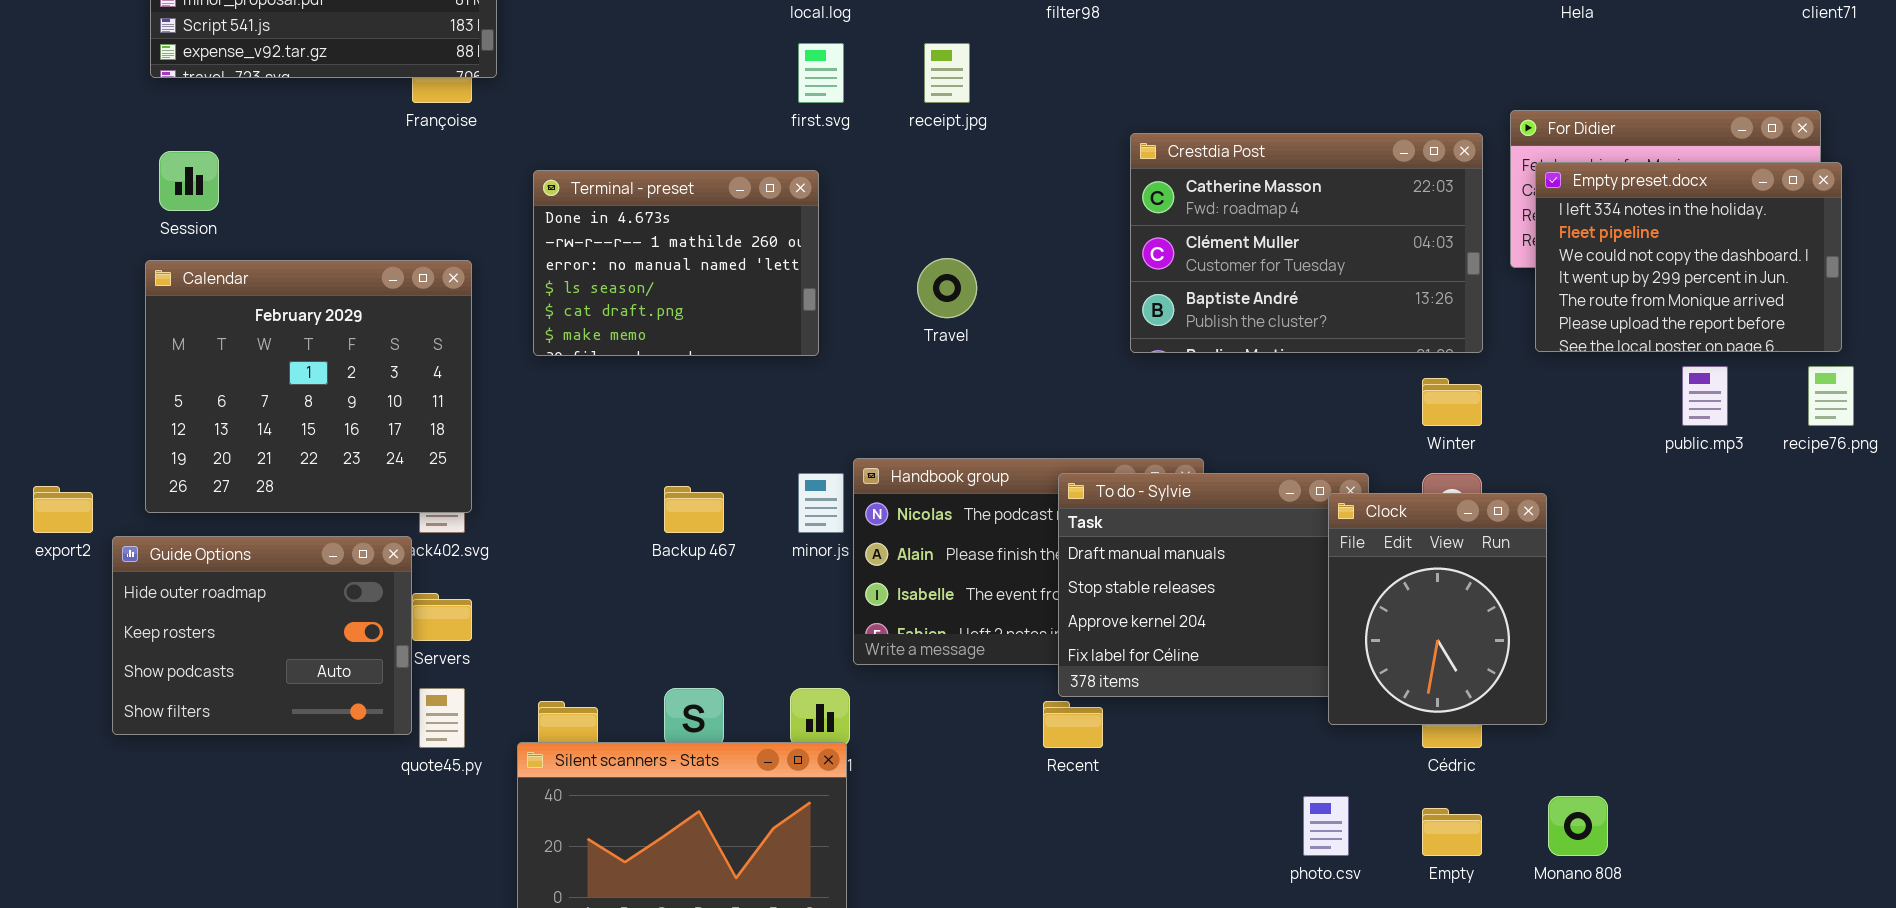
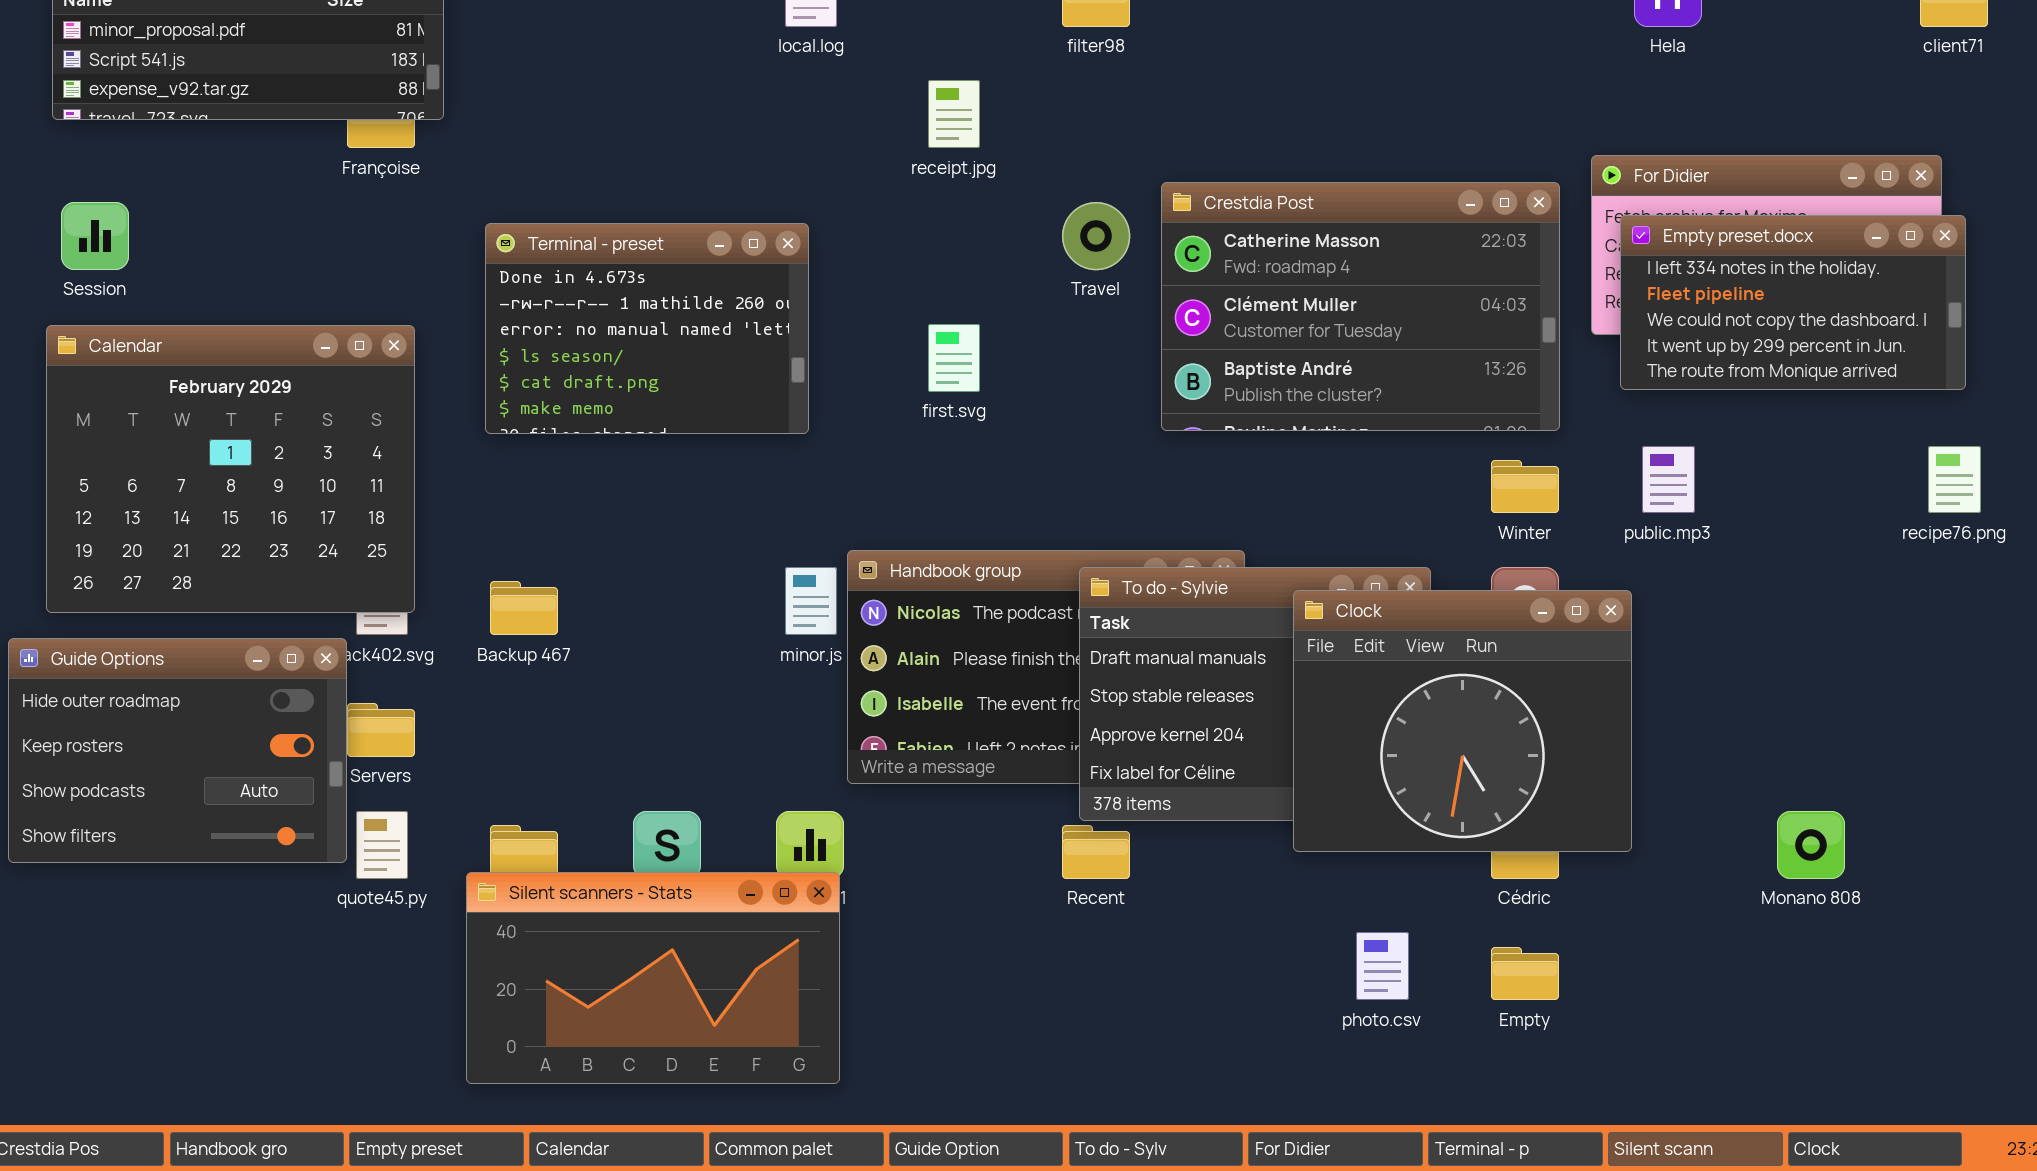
first.svg: [798,43,844,103] -> [928,324,980,392], moved
Empty preset.docx: [1535,162,1842,352] -> [1620,215,1966,390], resized
Travel: [917,258,977,318] -> [1062,202,1130,270], moved
public.mp3: [1682,366,1728,426] -> [1642,446,1695,513], moved
Backup 467: [664,486,724,533] -> [490,581,558,635], moved
Clock: [1328,493,1547,725] -> [1293,590,1632,852], resized
Monano 808: [1548,796,1608,856] -> [1777,811,1845,879], moved

